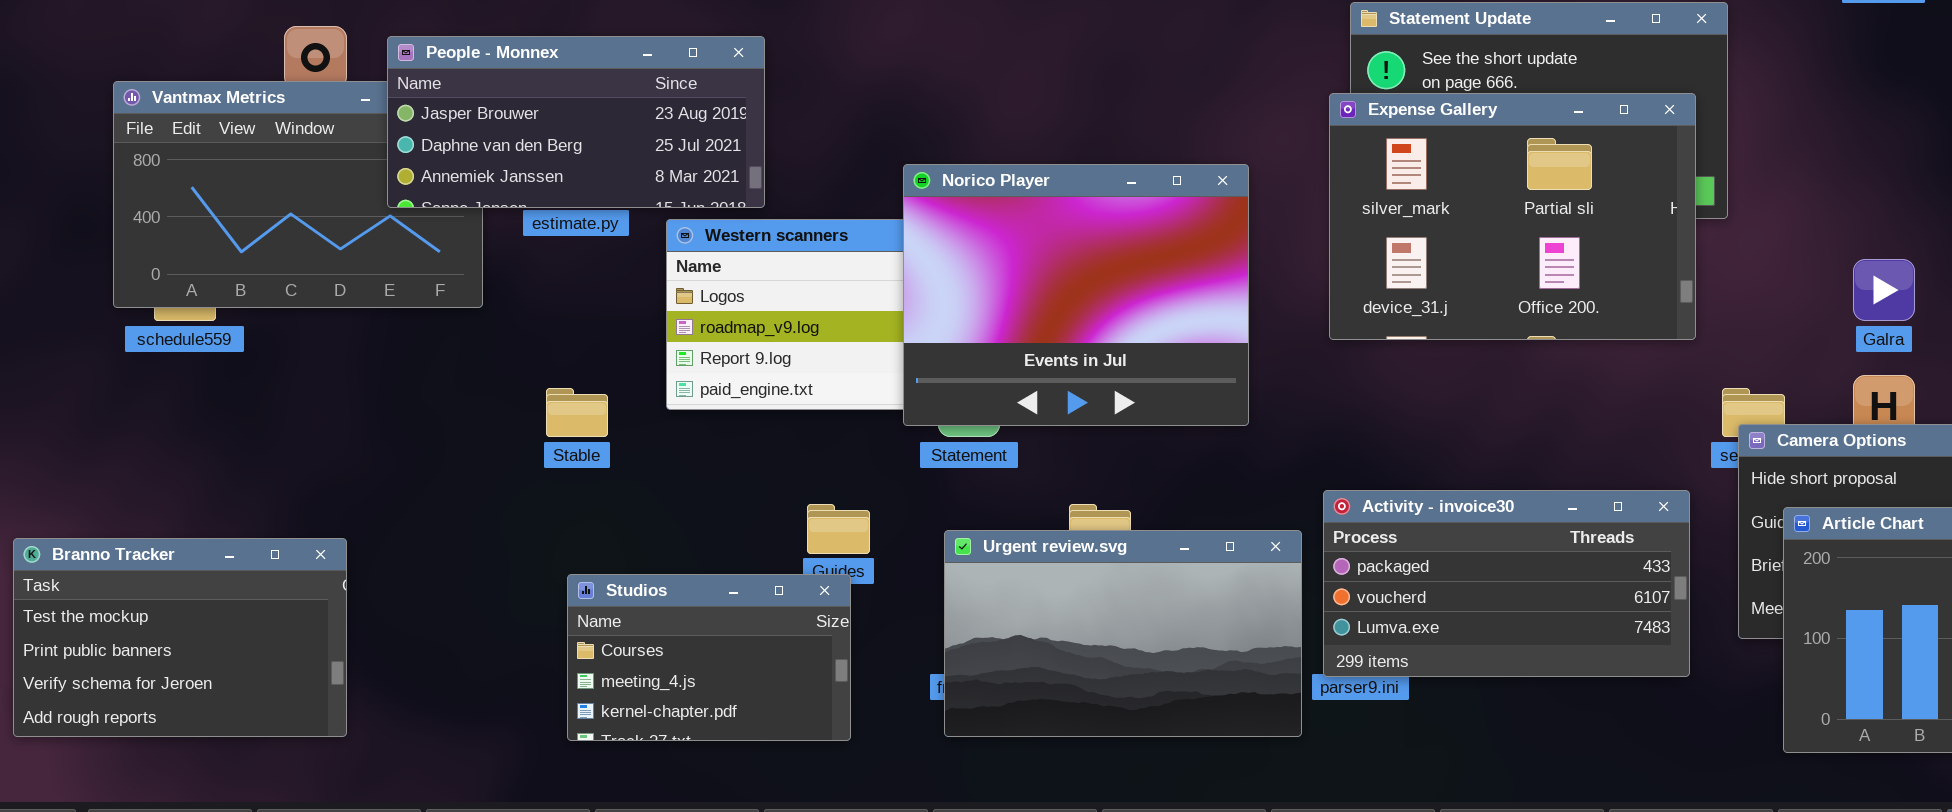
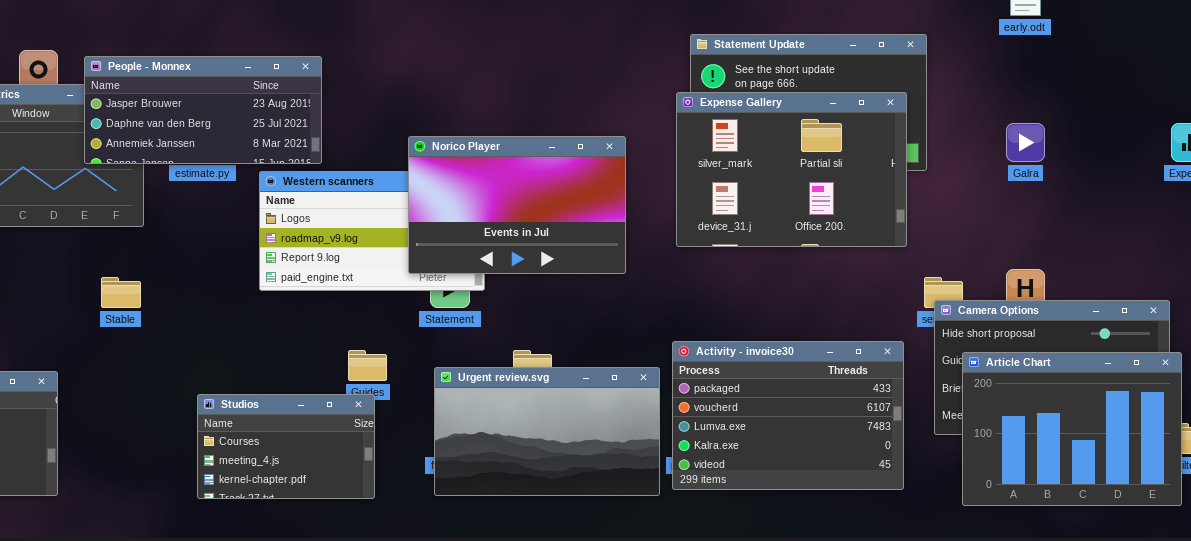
Norico Player: [903,164,1249,426] -> [408,136,626,274], resized
Galra: [1853,259,1915,321] -> [1006,123,1045,162], moved
Stable: [546,388,608,437] -> [101,277,141,308], moved
Activity - invoice30: [1323,490,1690,677] -> [672,341,904,490], resized

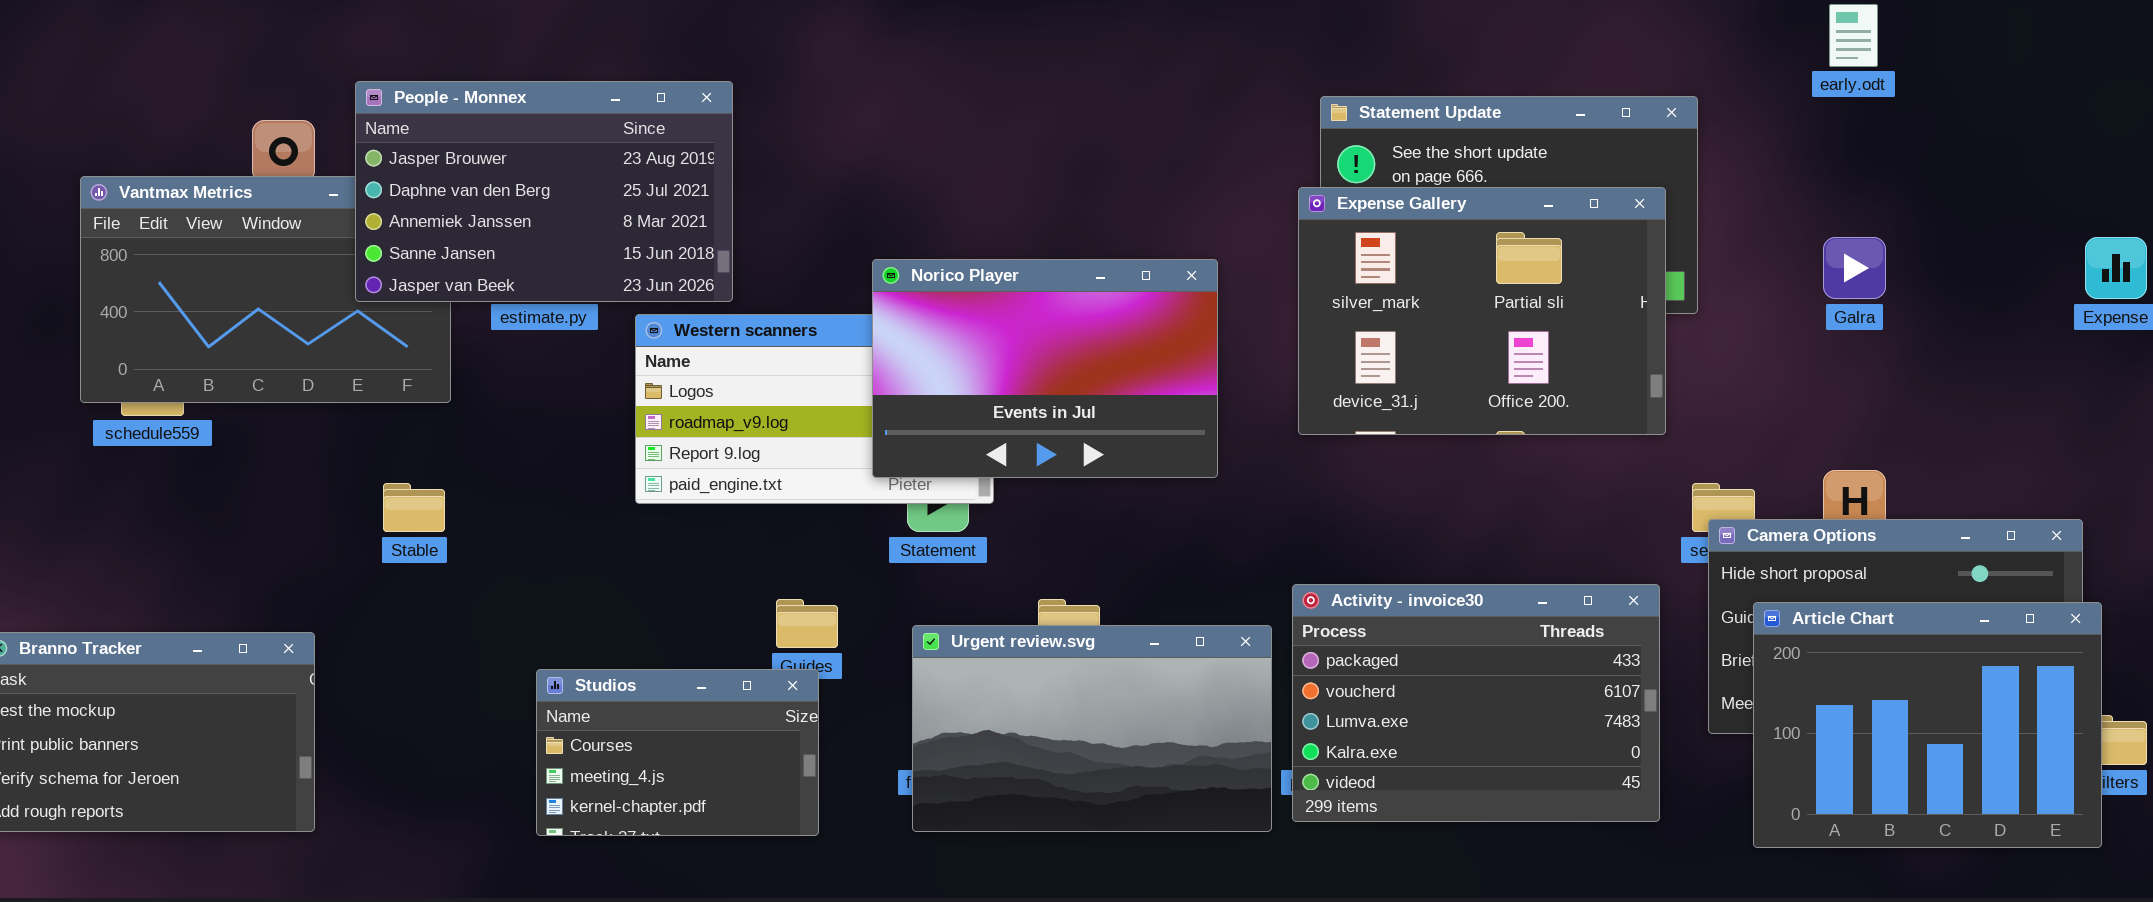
People - Monnex: [84,56,322,164] -> [355,81,733,302], resized

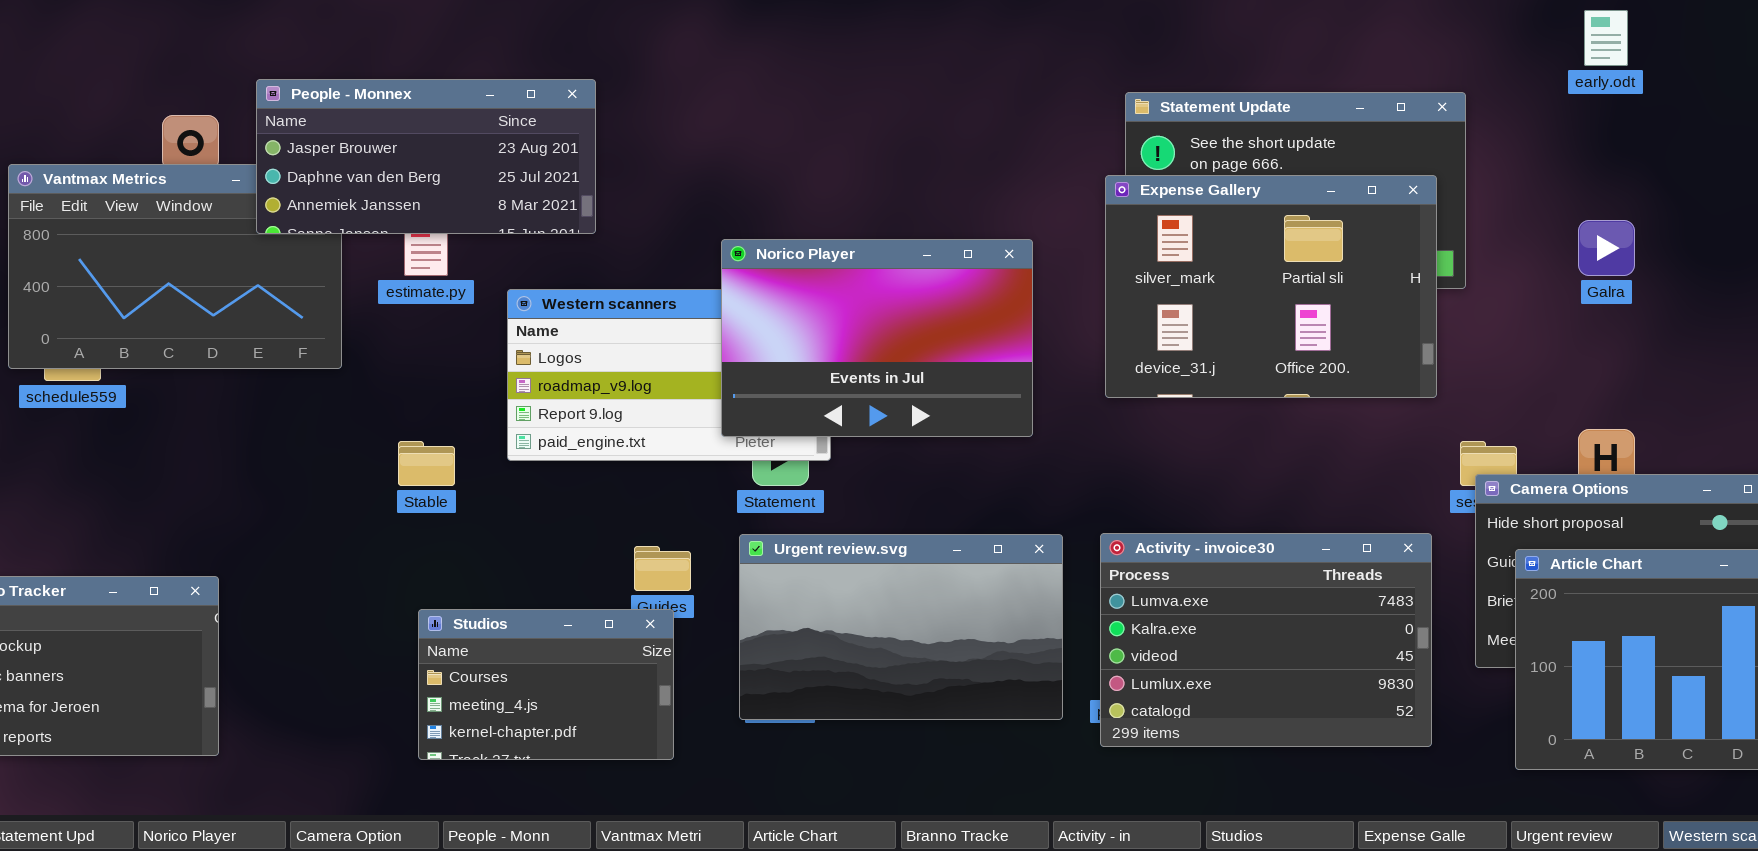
People - Monnex: [355,81,733,302] -> [256,79,596,234], resized
Stable: [383,483,445,532] -> [398,441,455,486], moved
Activity - invoice30: [1292,584,1660,822] -> [1100,533,1432,747], scrolled down 2 rows
Urgent review.svg: [912,625,1272,832] -> [739,534,1063,720], moved

